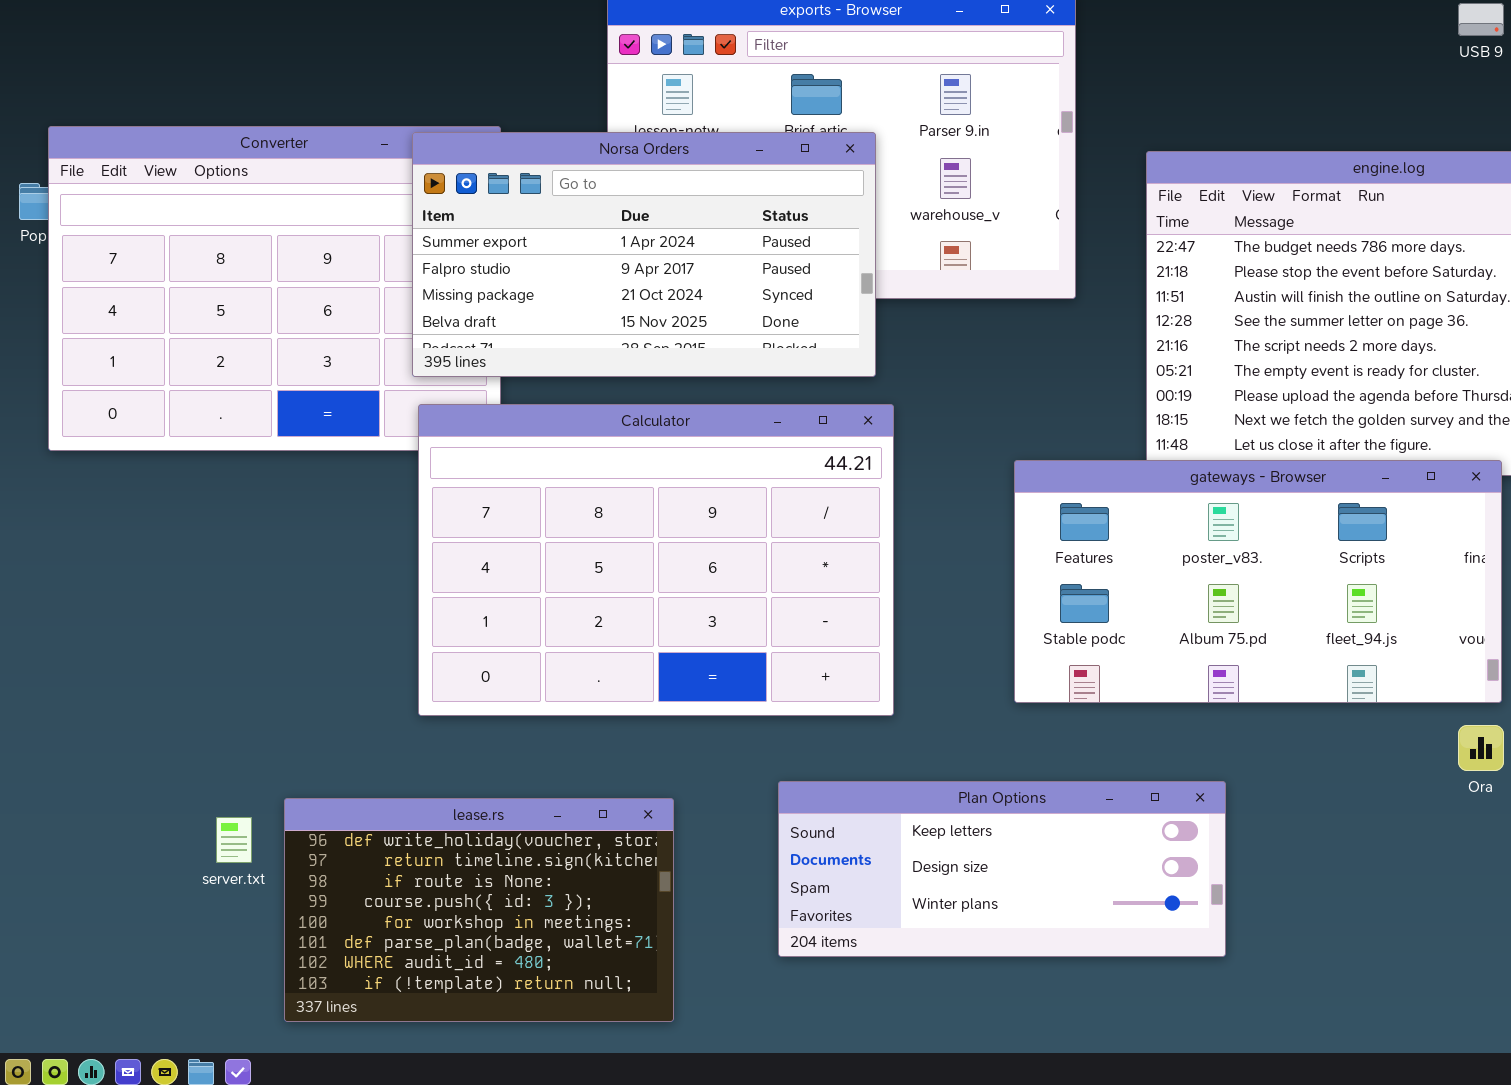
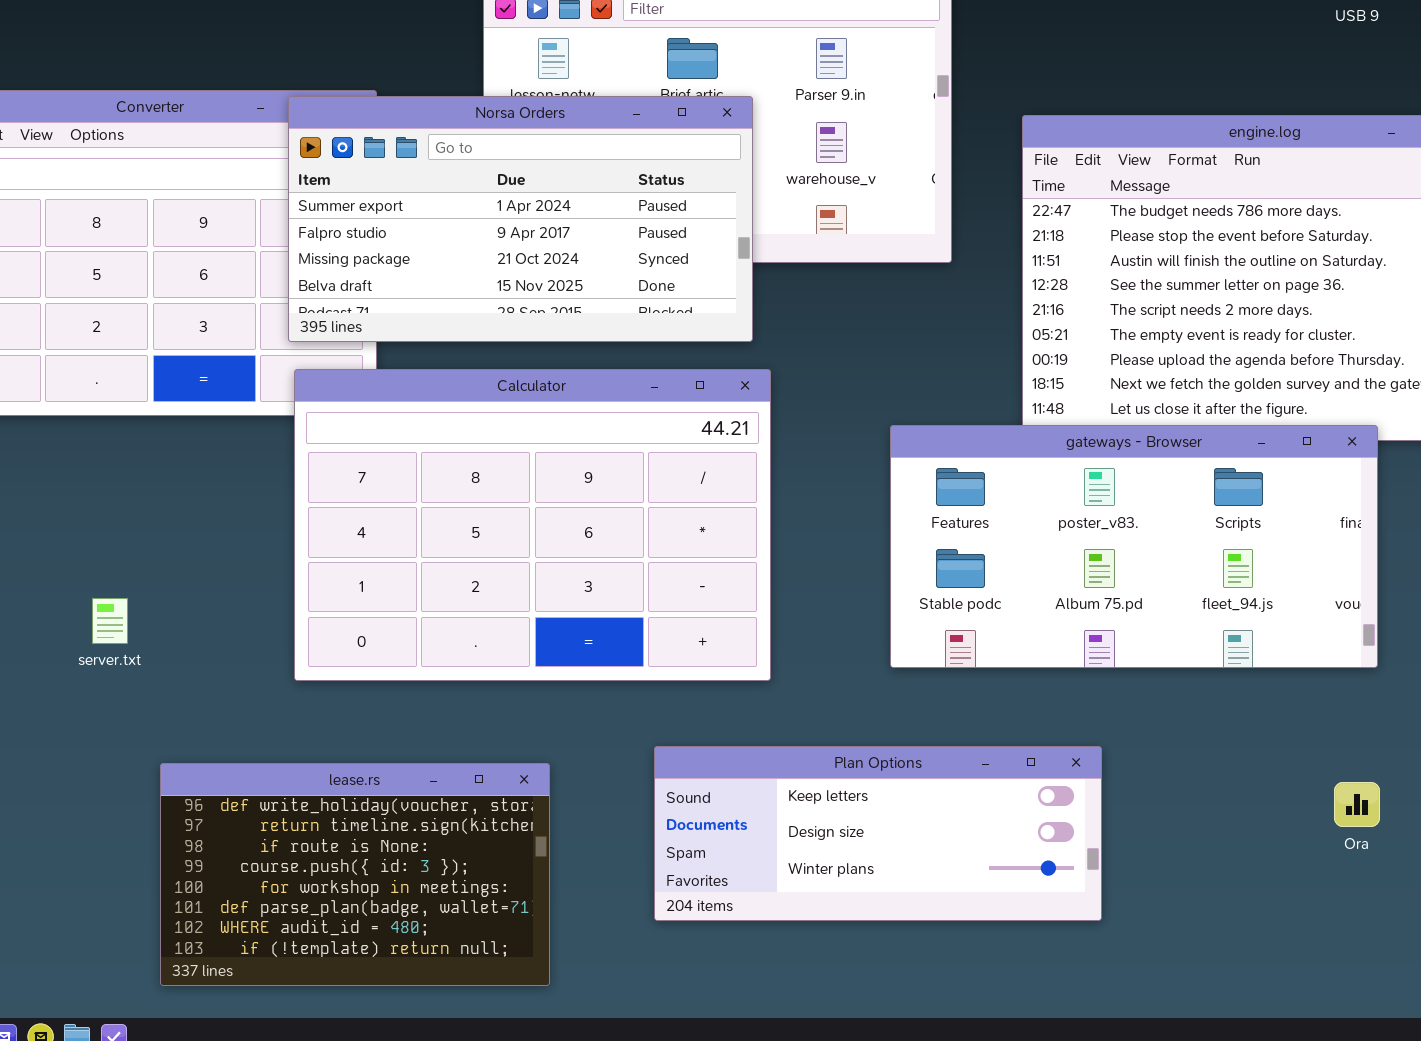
Ora: [1458,725,1504,771] -> [1334,782,1380,827], moved
server.txt: [216,817,252,863] -> [92,598,128,644], moved

